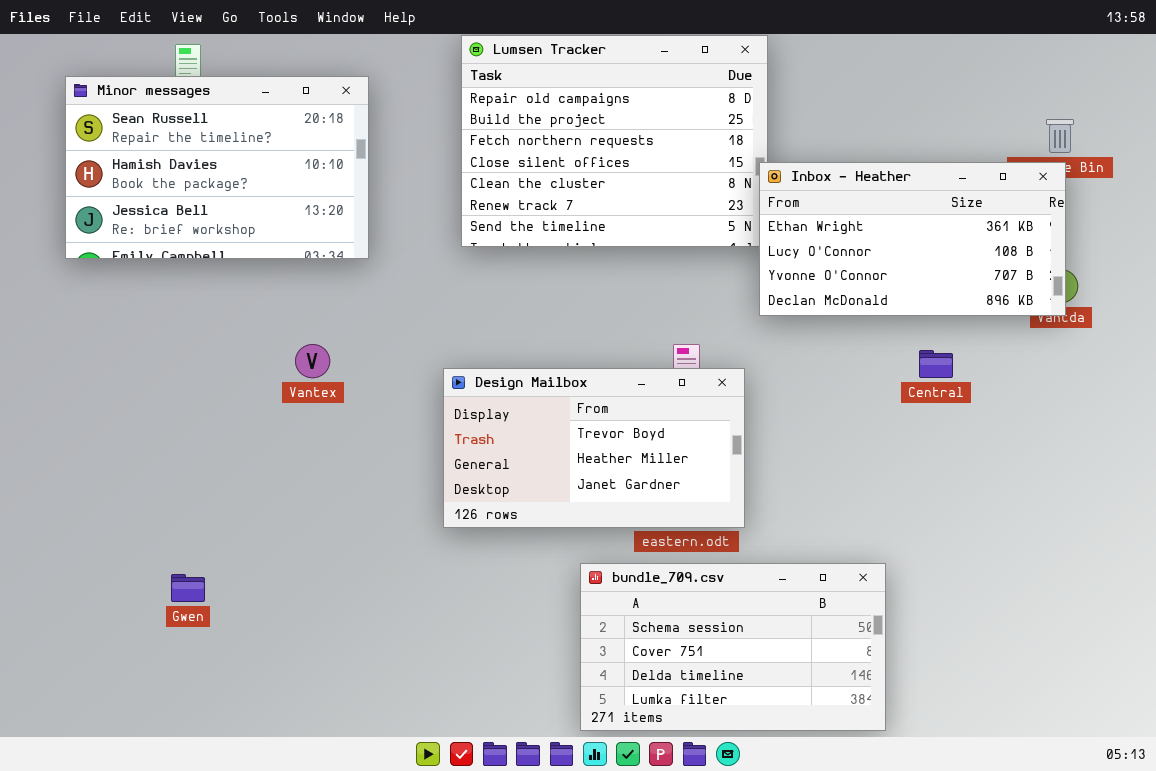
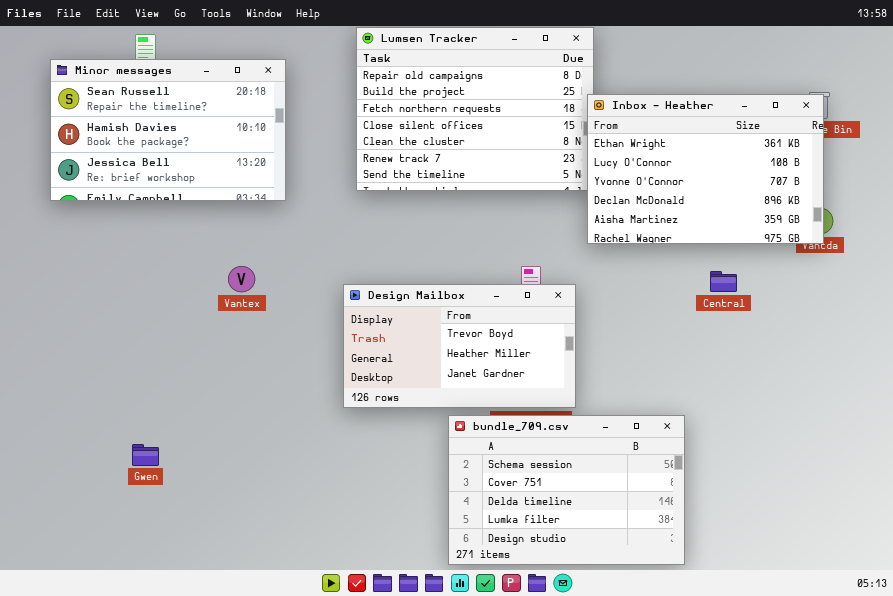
Inbox - Heather: [759,162,1066,316] -> [587,94,824,244], resized
bundle_709.csv: [580,563,886,731] -> [448,415,685,565], resized

